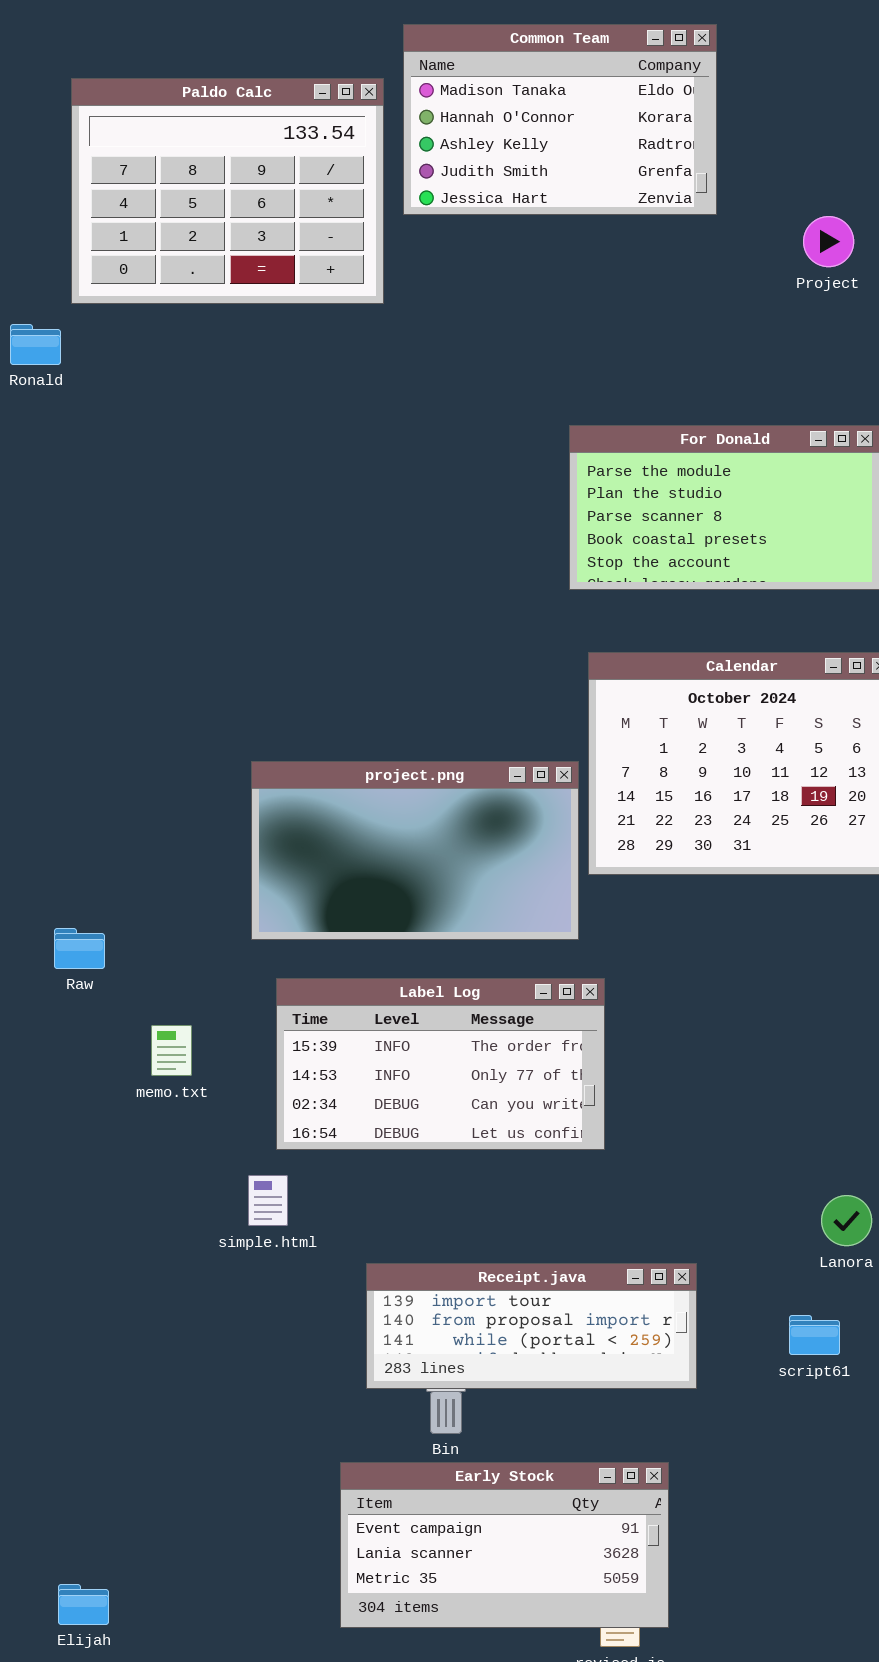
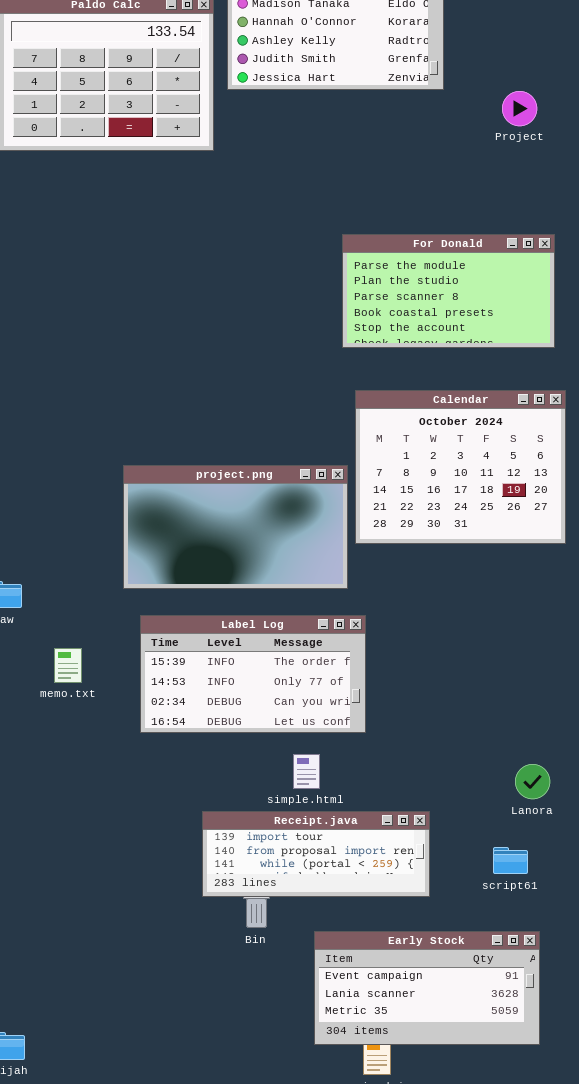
simple.html: [248,1175,288,1226] -> [293,754,320,789], moved
Early Stock: [340,1462,669,1628] -> [314,931,540,1045], moved

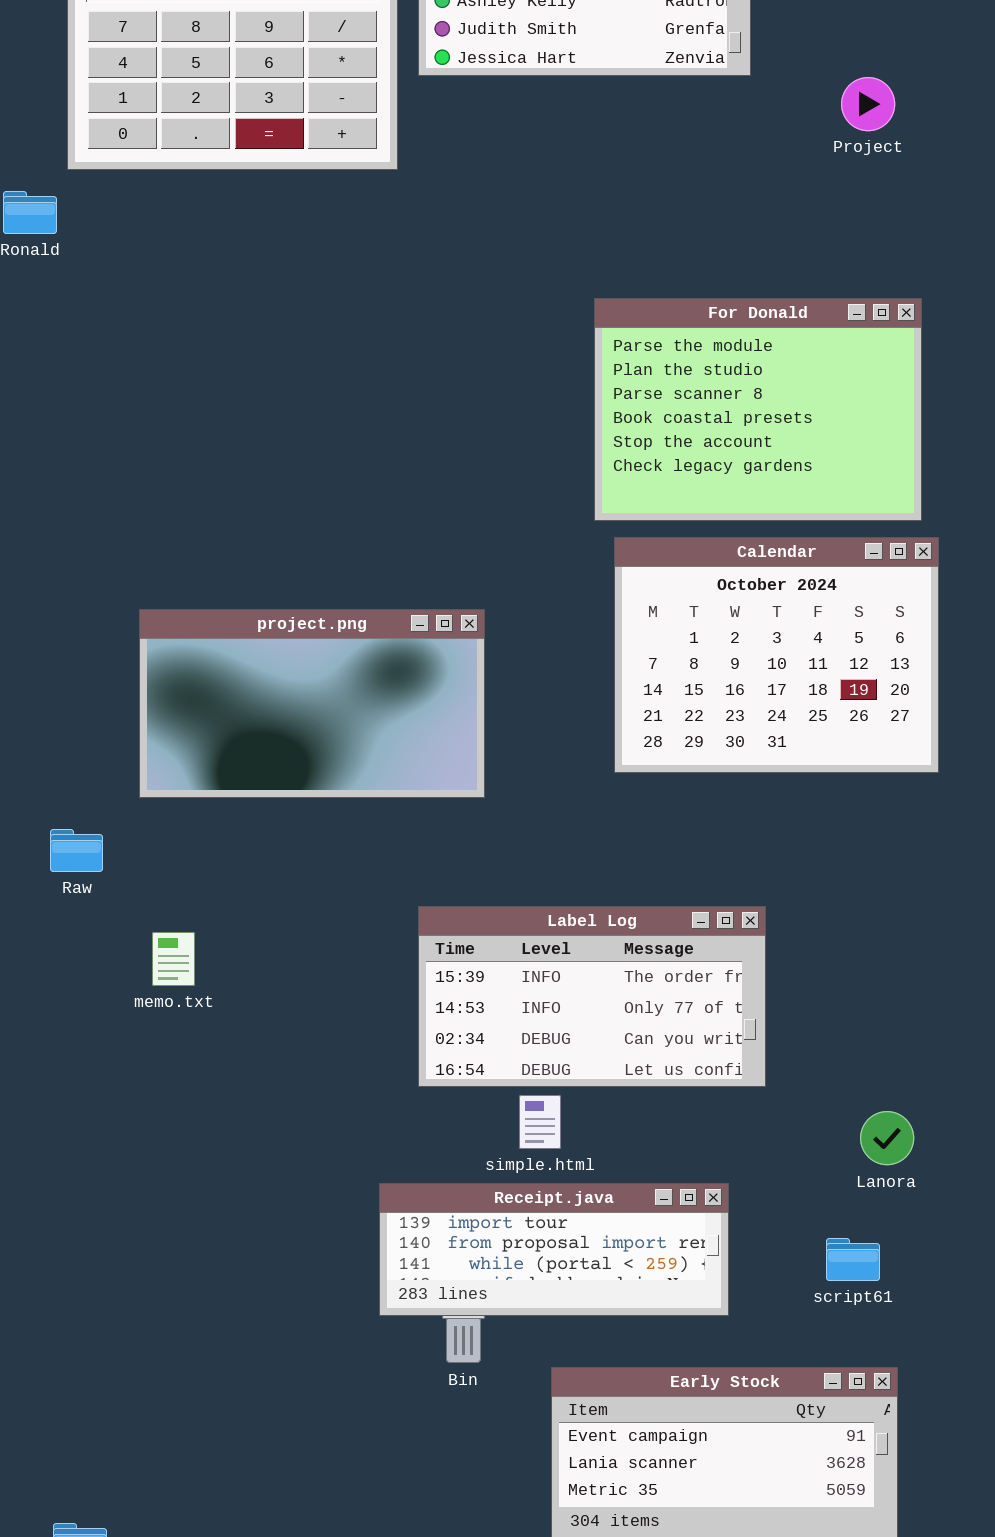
For Donald: [342,234,555,348] -> [594,298,922,521], resized
project.png: [123,465,348,589] -> [139,609,485,798], moved
Label Log: [140,615,366,733] -> [418,906,766,1087], moved

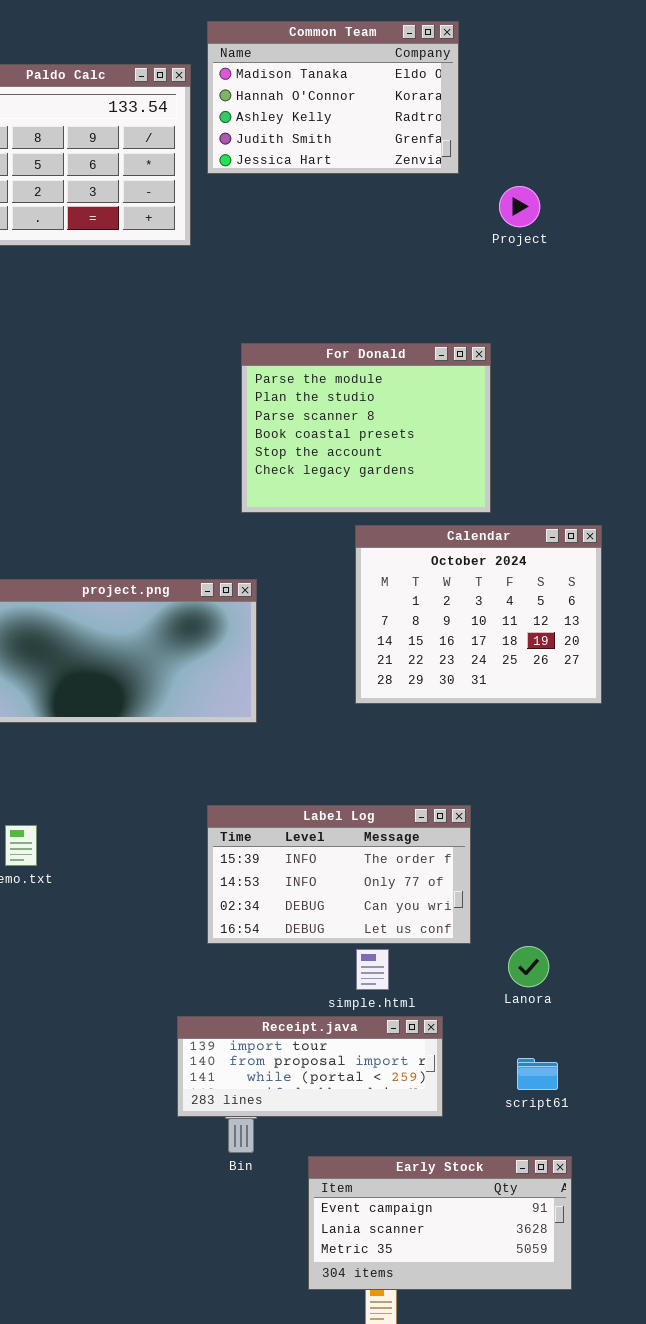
Project: [841,77,895,131] -> [499,186,540,227], moved
For Donald: [594,298,922,521] -> [241,343,491,513], moved
simple.html: [519,1095,561,1149] -> [356,949,389,990], moved
Lanora: [860,1111,914,1165] -> [508,946,549,987], moved

